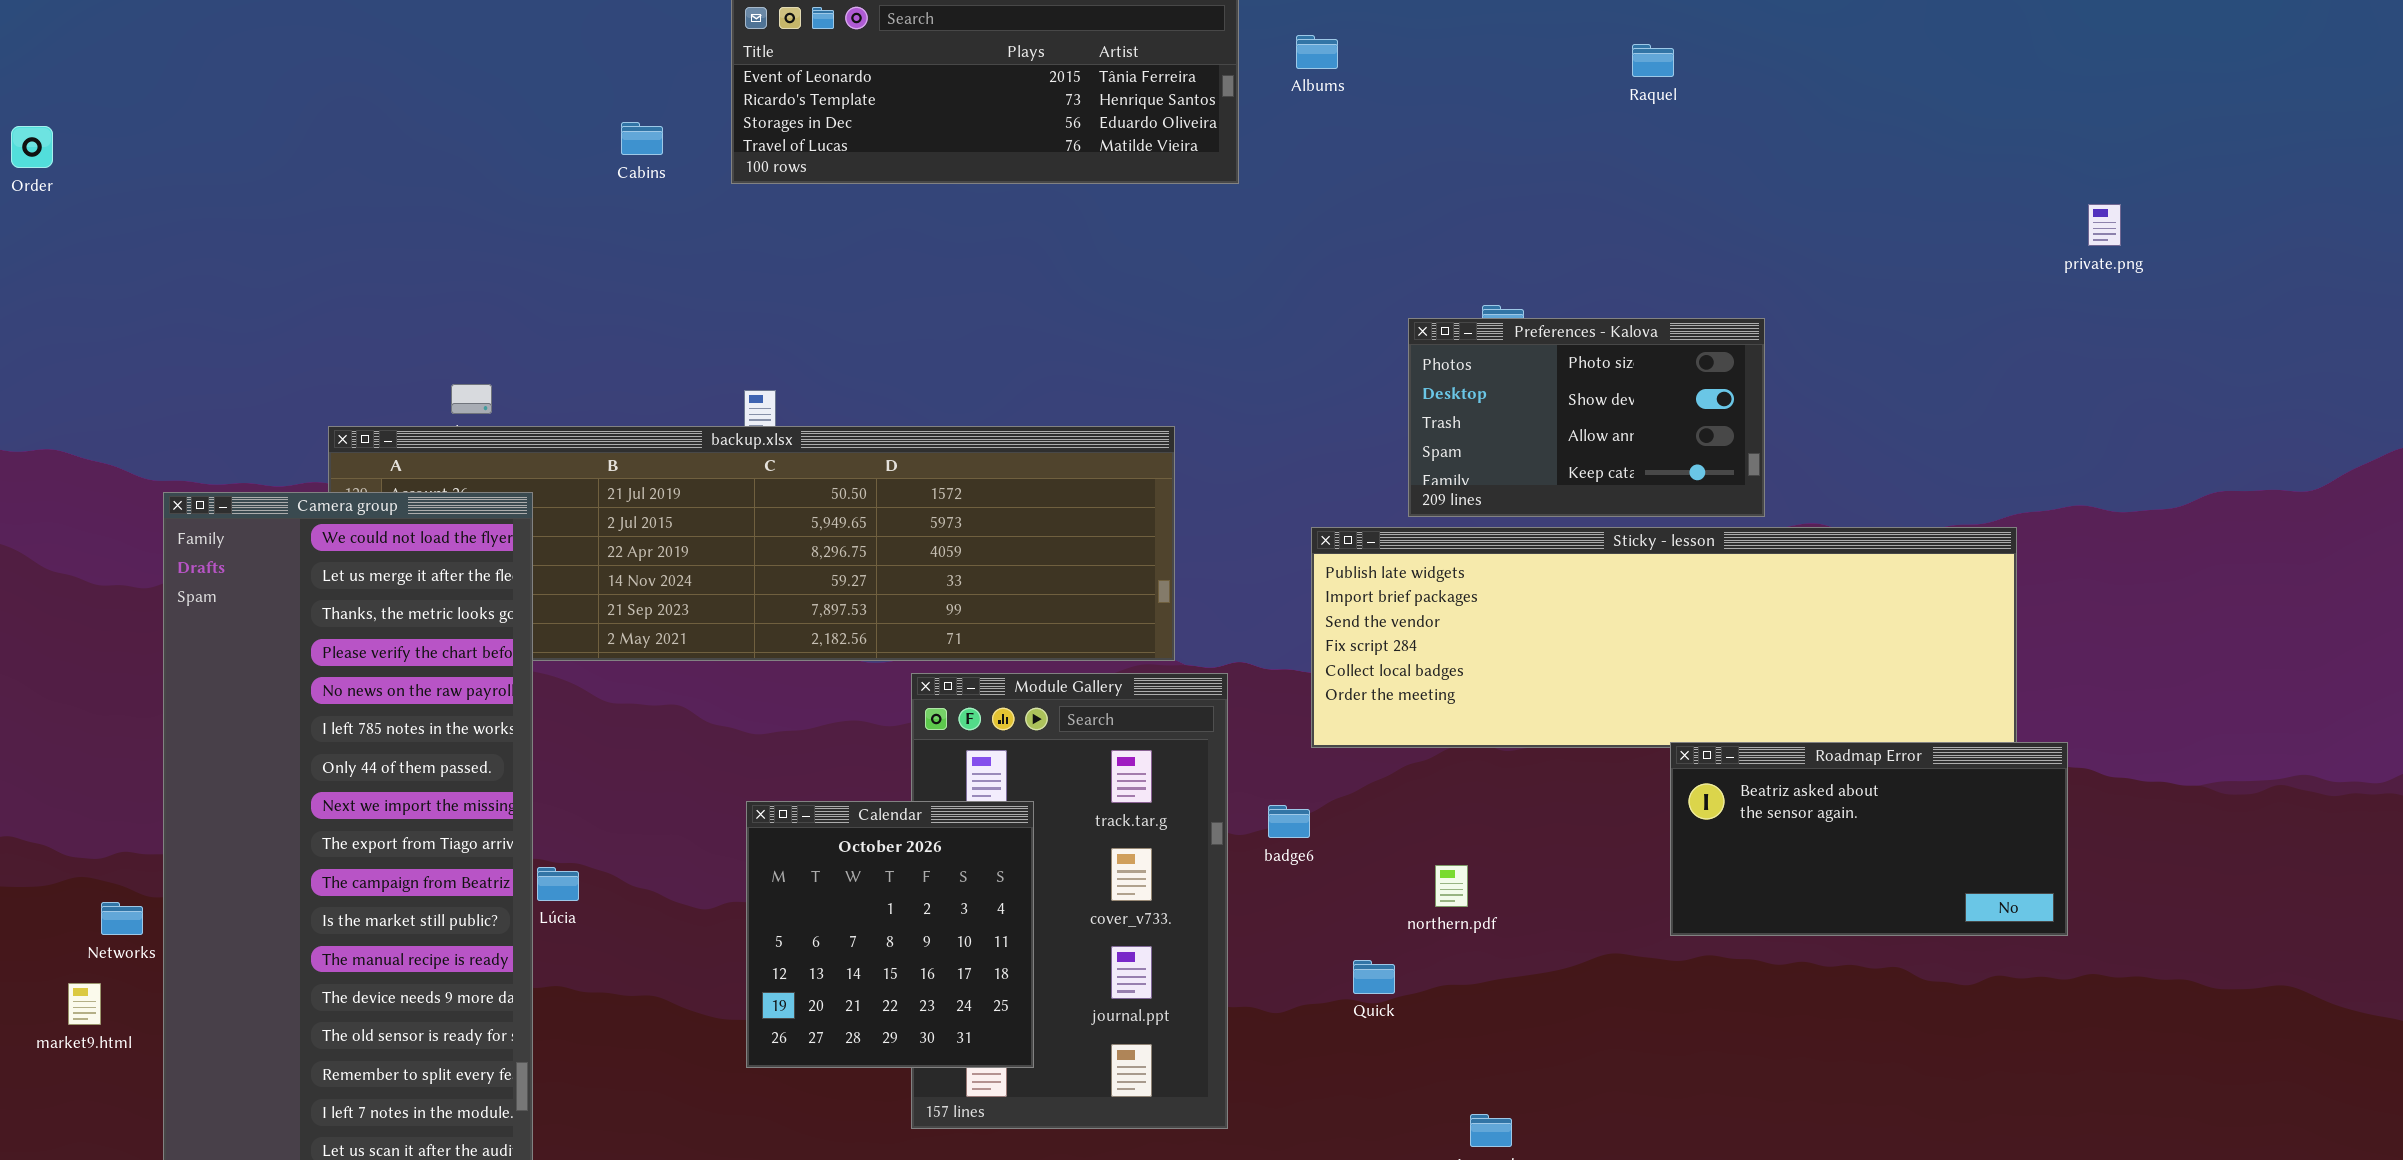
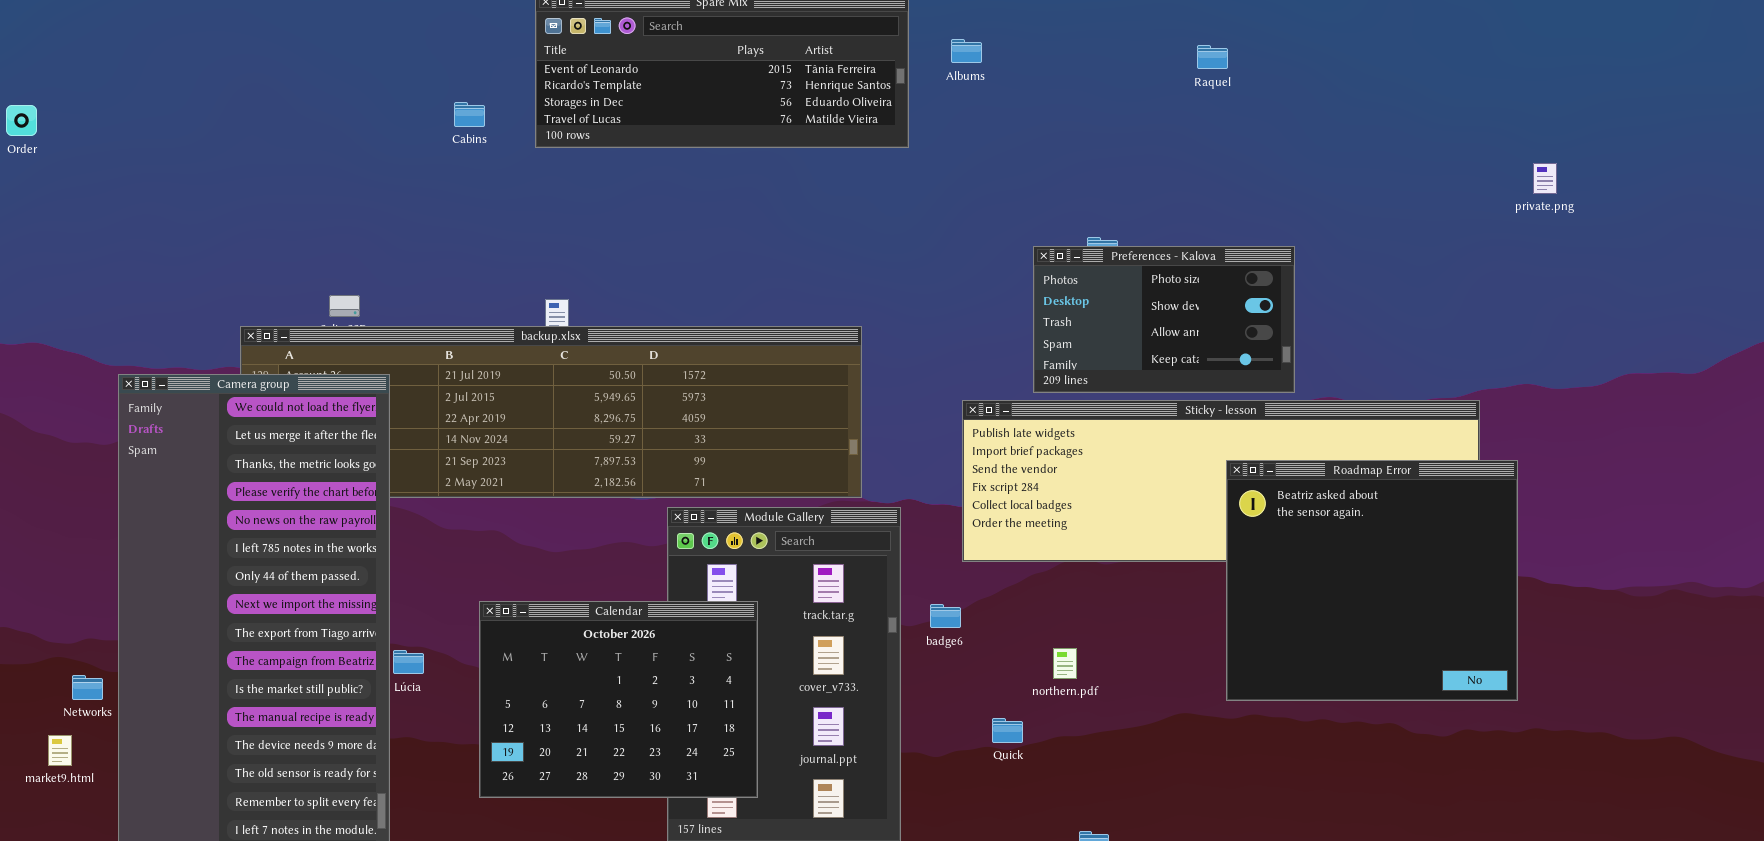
Roadmap Error: [1670,742,2068,936] -> [1226,460,1518,701], resized
Calendar: [746,801,1034,1068] -> [479,601,758,798], resized

